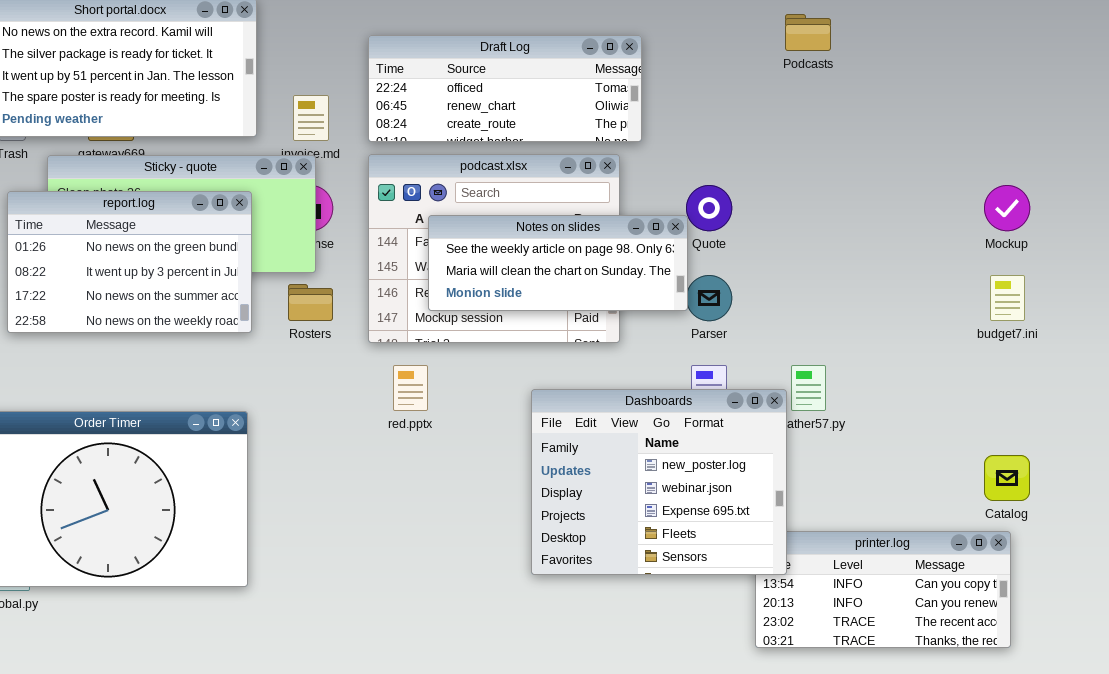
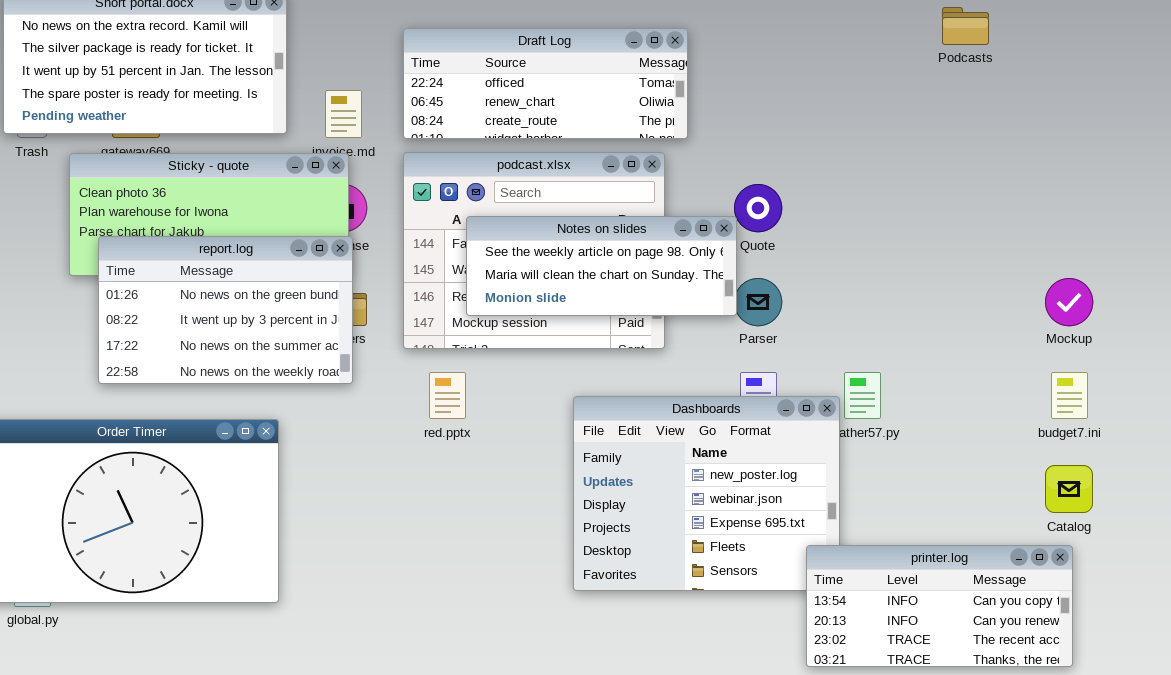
Podcasts: [785,14,831,51] -> [942,7,989,45], moved
Mockup: [984,185,1030,231] -> [1045,278,1093,326], moved
report.log: [7,191,252,333] -> [98,236,353,384], moved
budget7.ini: [990,275,1025,321] -> [1051,372,1088,419], moved
printer.log: [755,531,1011,648] -> [806,545,1073,667], raised

